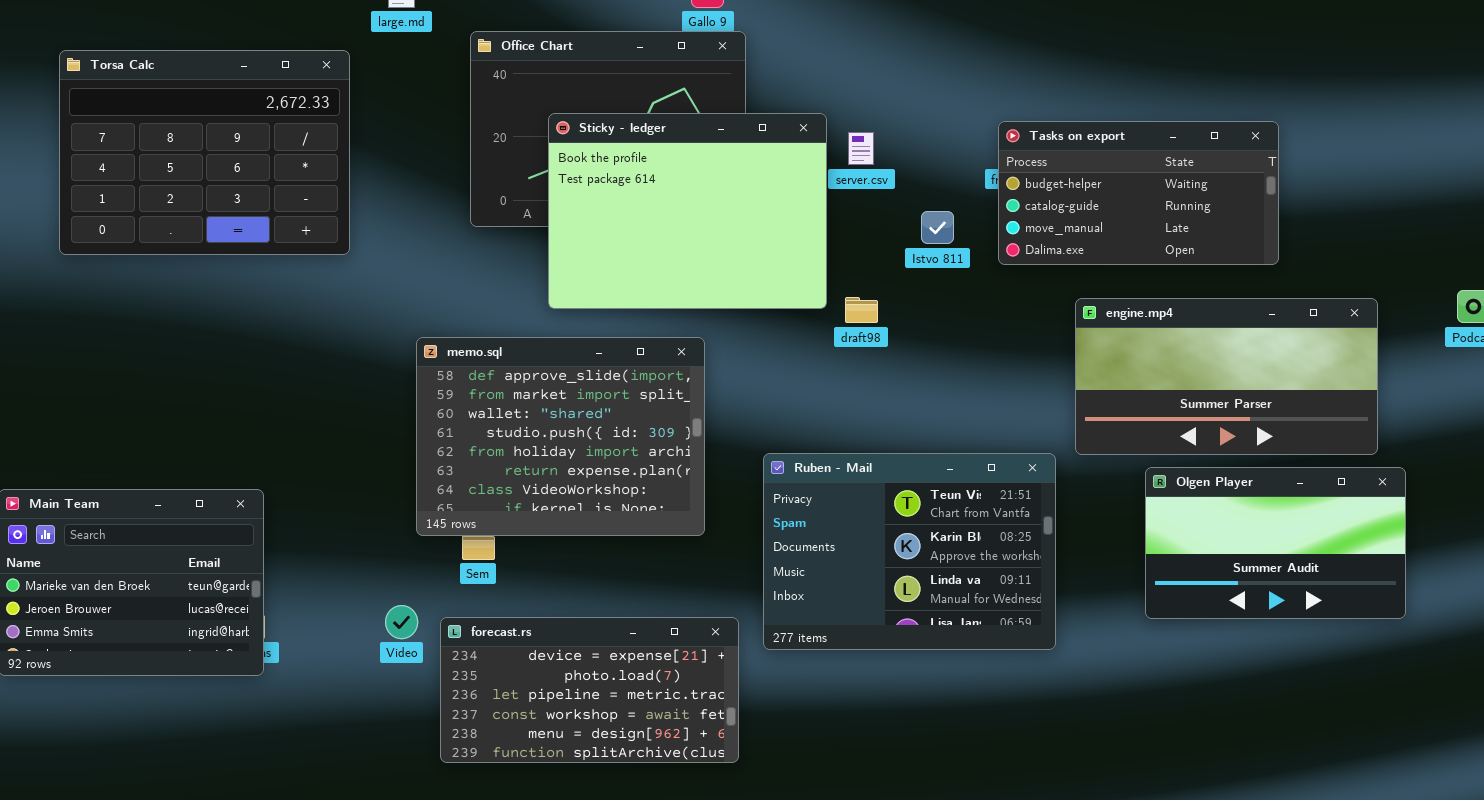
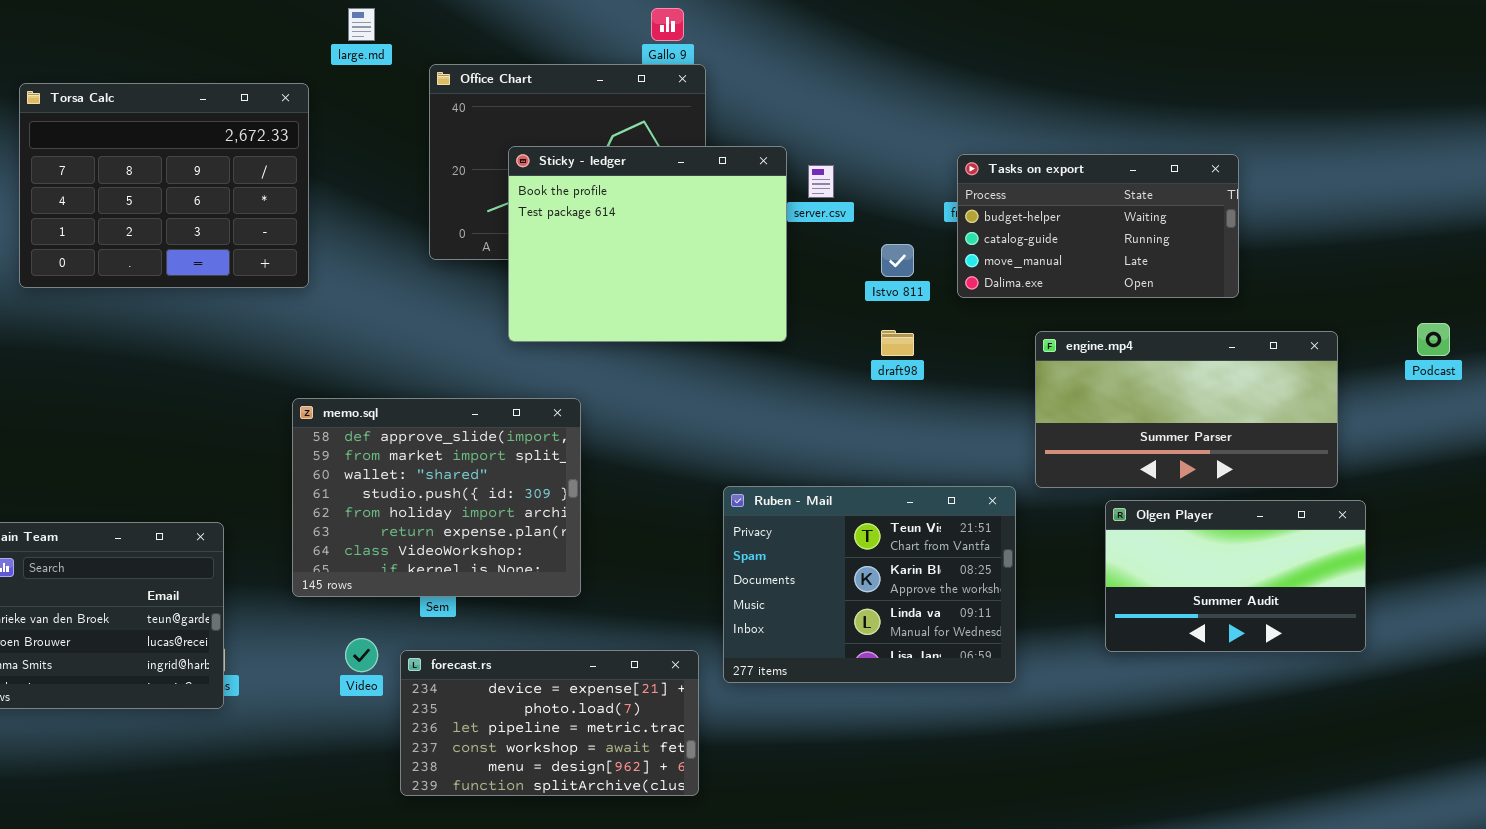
draft98: [845,297,878,323] -> [881,330,914,356], moved
memo.sql: [416,337,705,536] -> [292,398,581,597], moved

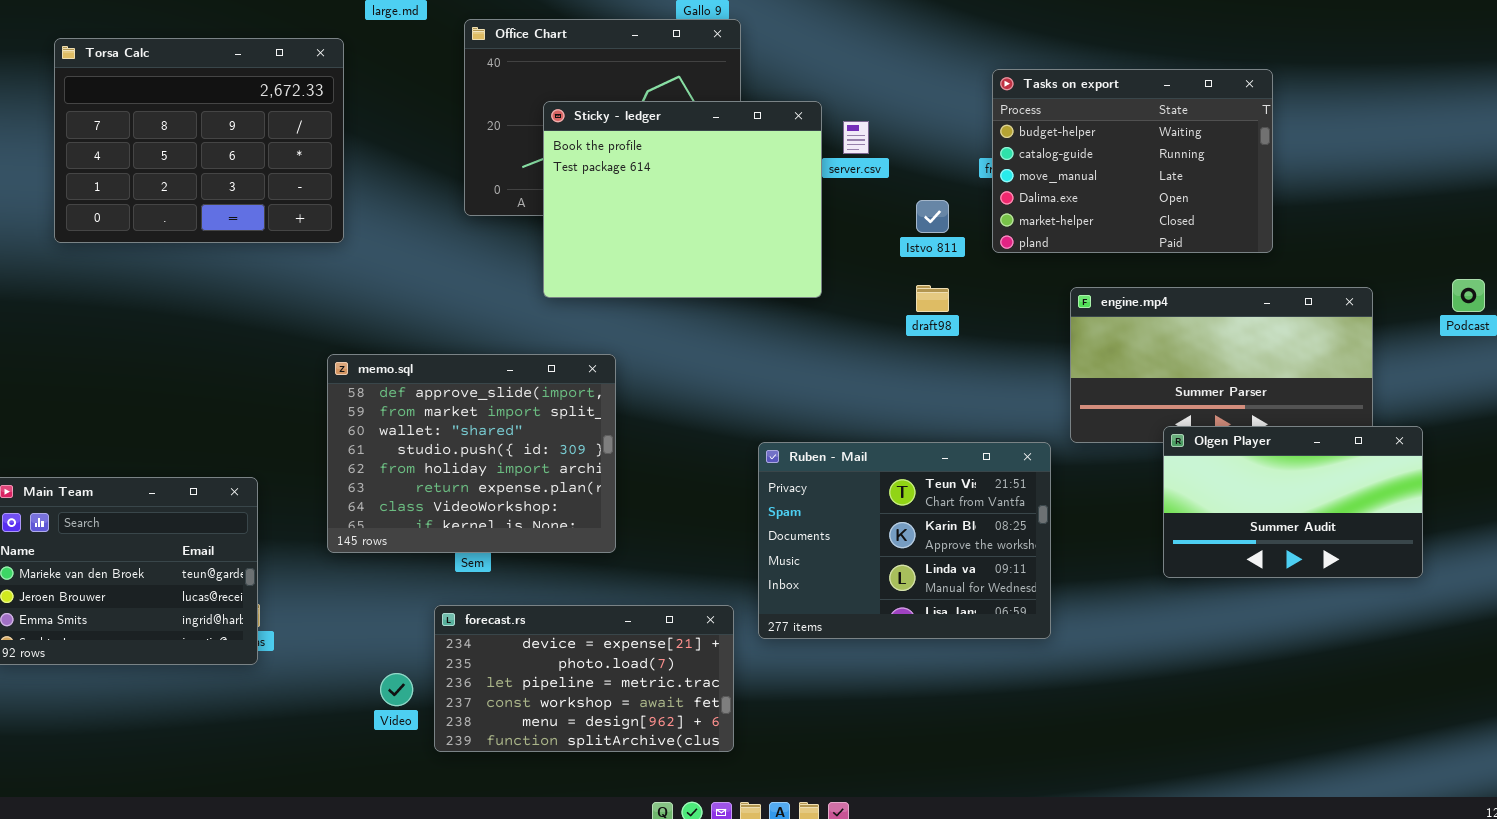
Tasks on export: [957,154,1239,298] -> [992,69,1273,253], resized
Olgen Player: [1105,500,1366,652] -> [1163,426,1423,578], moved
Video: [345,638,378,672] -> [380,673,413,706], moved

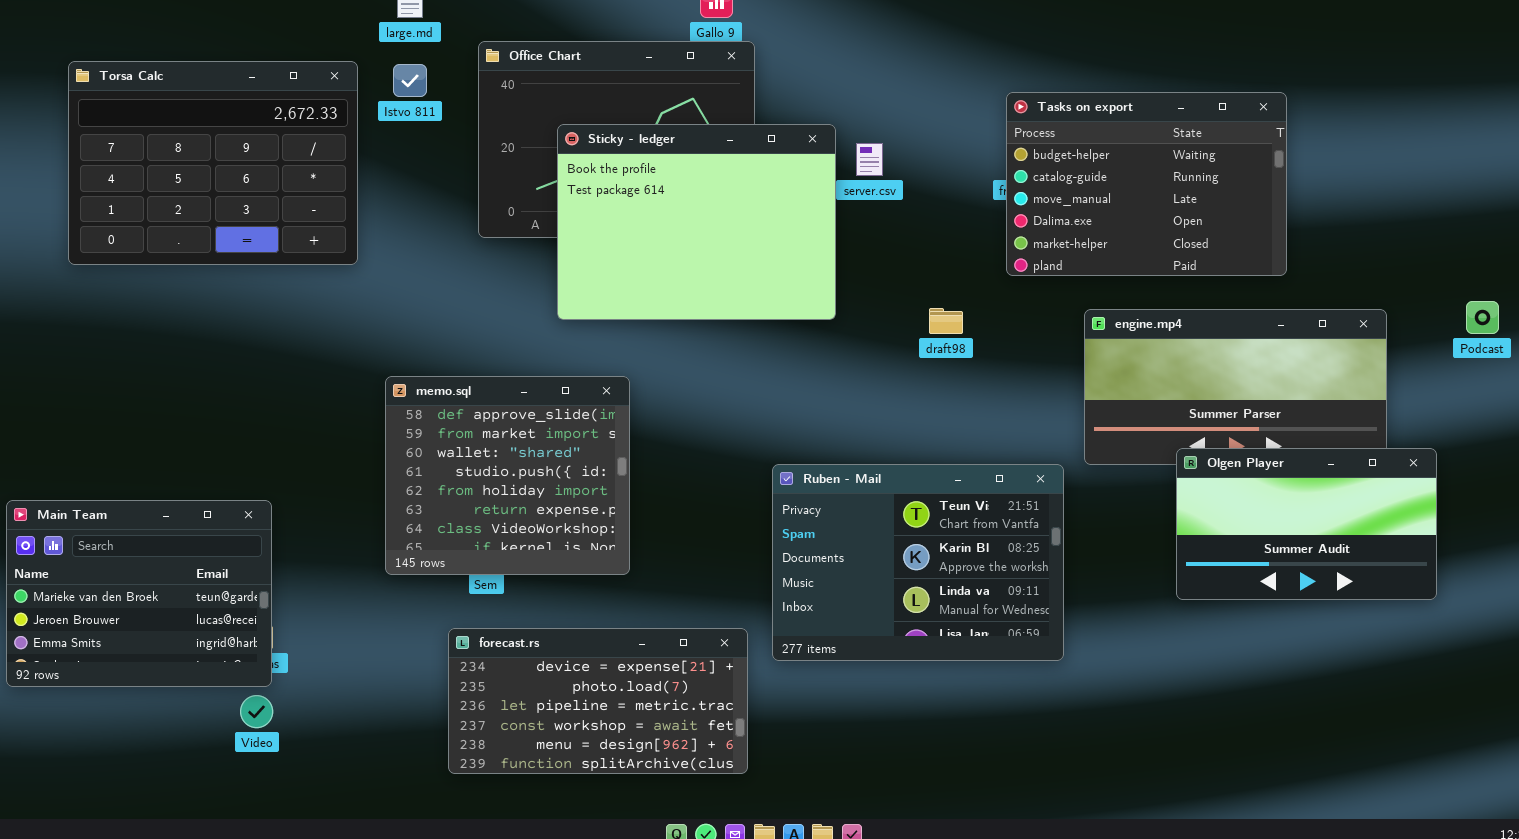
Istvo 811: [916,200,949,233] -> [393,64,427,97], moved
memo.sql: [327,354,616,553] -> [385,376,630,575], resized
Video: [380,673,413,706] -> [240,695,273,728], moved

